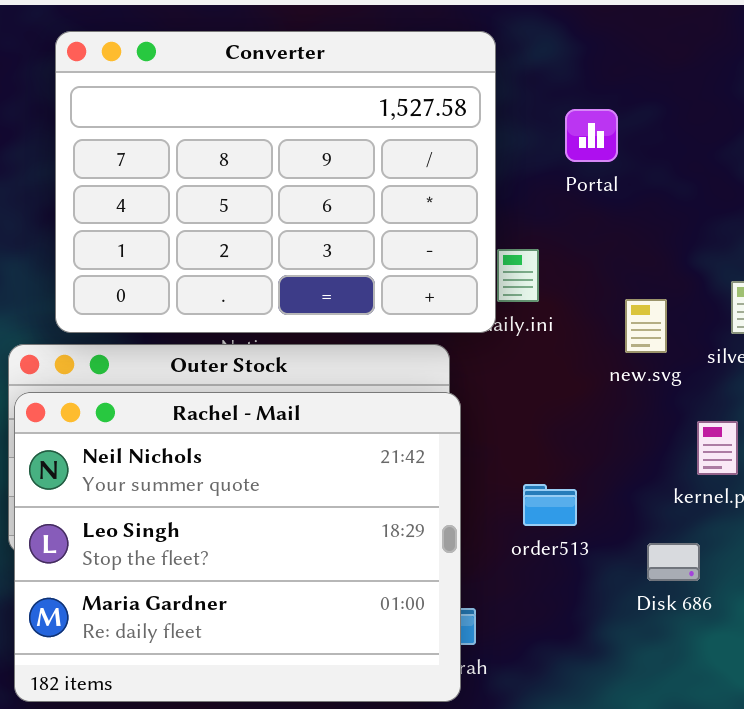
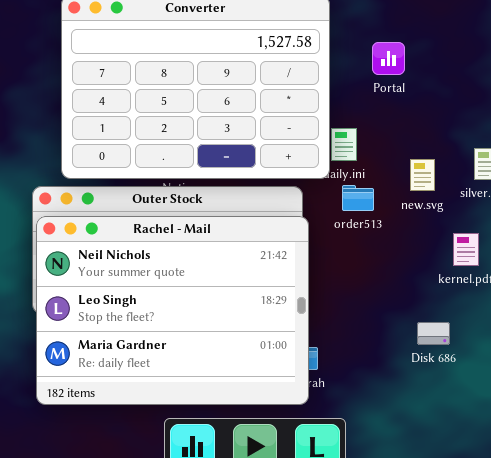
order513: [523,484,577,526] -> [342,185,374,211], moved
Disk 686: [647,543,700,581] -> [417,322,450,345], moved

